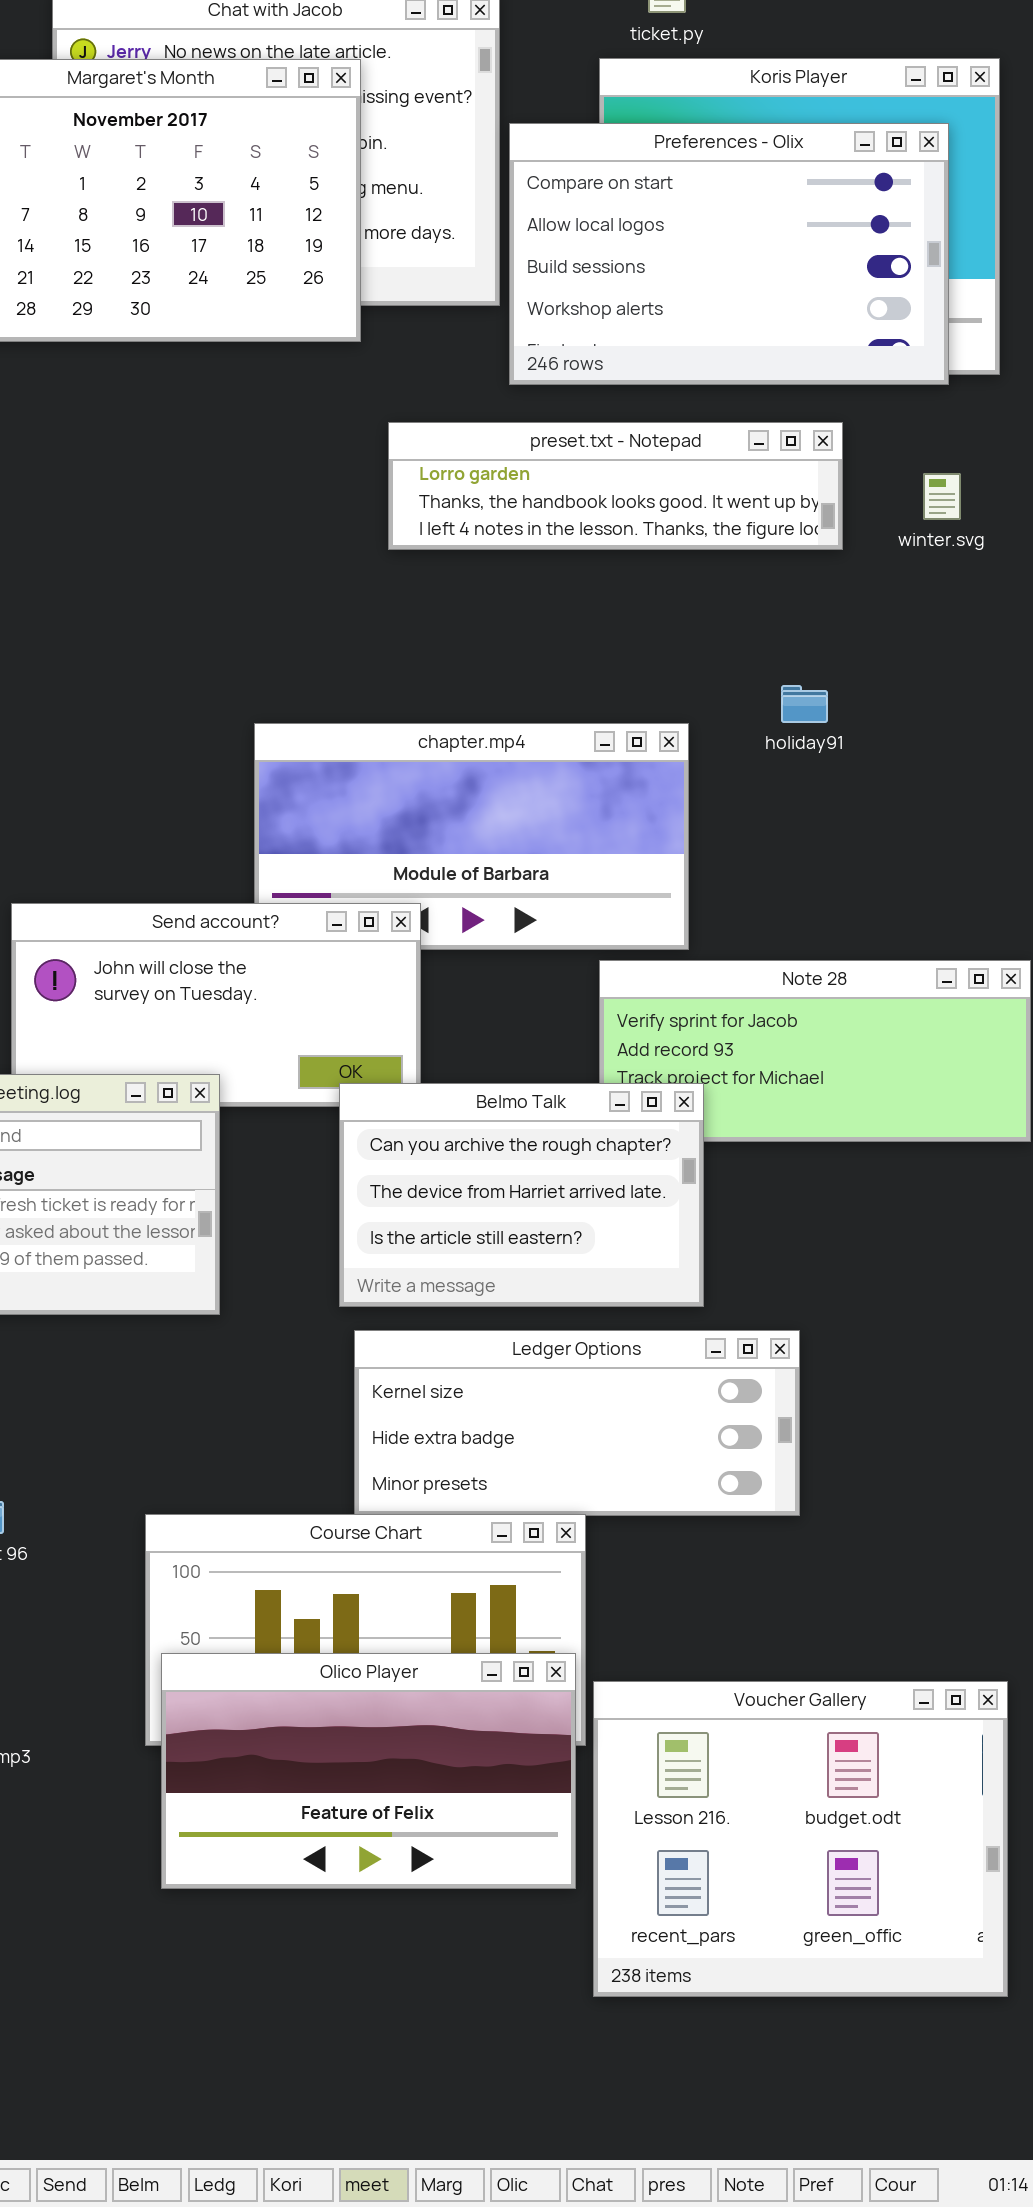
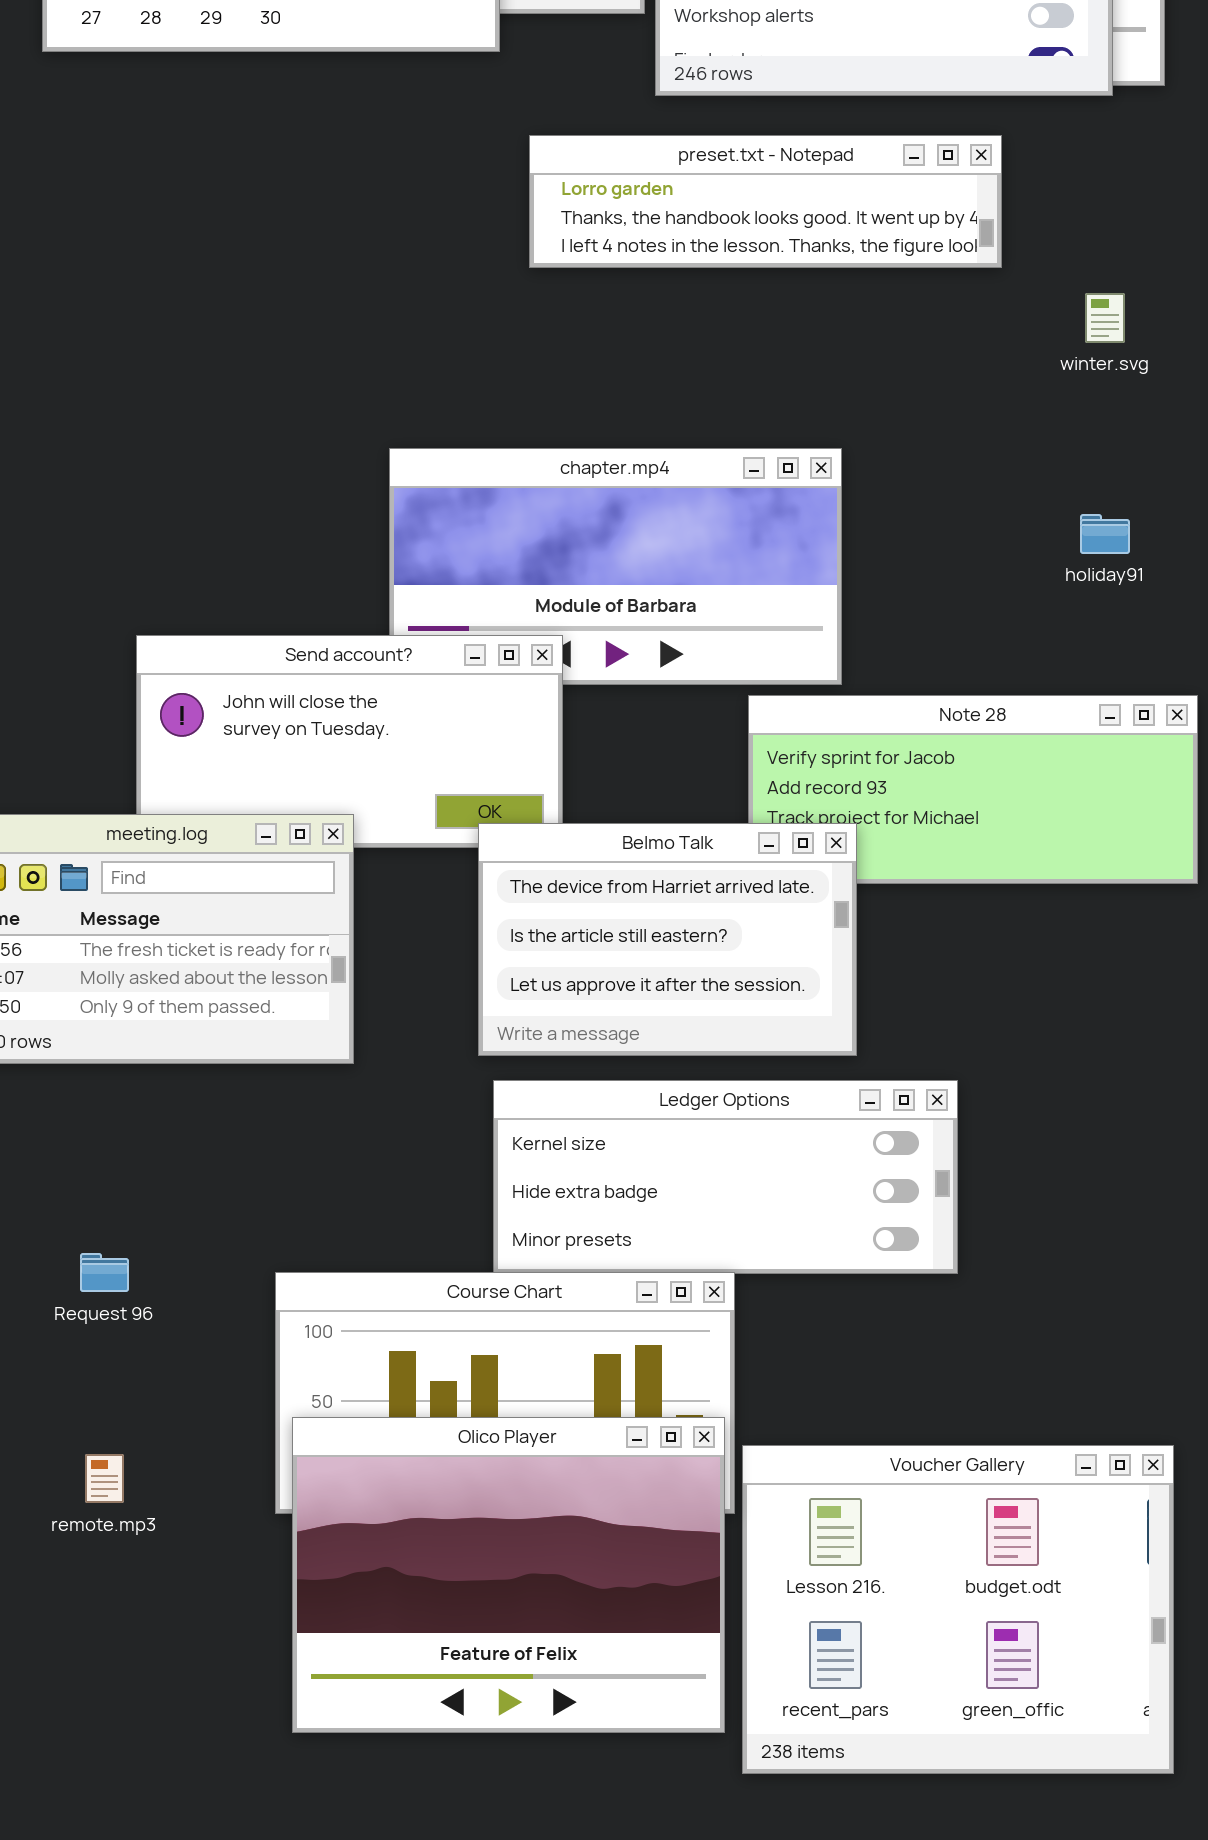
winter.svg: [923,473,961,520] -> [1085,293,1125,343], moved
holiday91: [781,685,828,723] -> [1080,514,1130,554], moved
Belmo Talk: [339,1083,704,1307] -> [478,823,857,1056], scrolled down 1 row
Olico Player: [161,1653,576,1889] -> [292,1417,725,1733], resized

